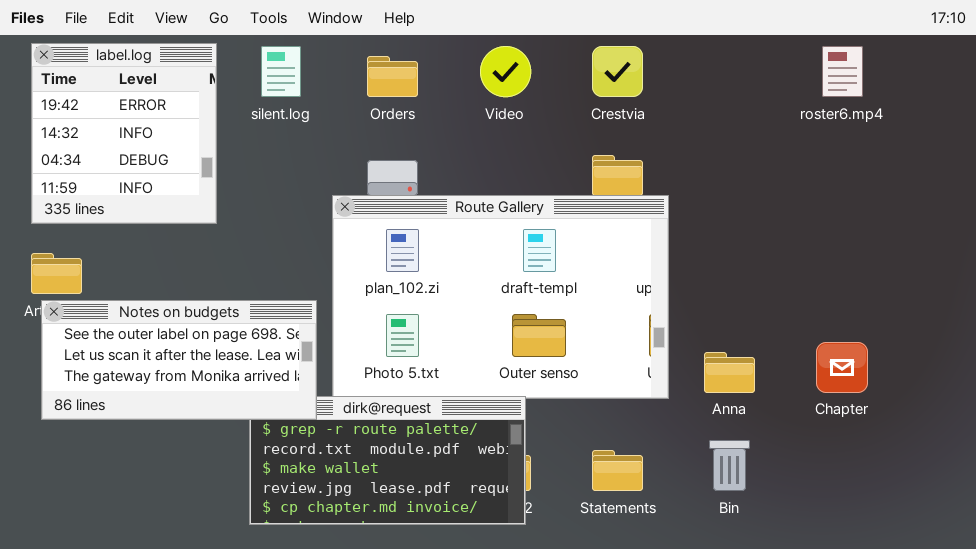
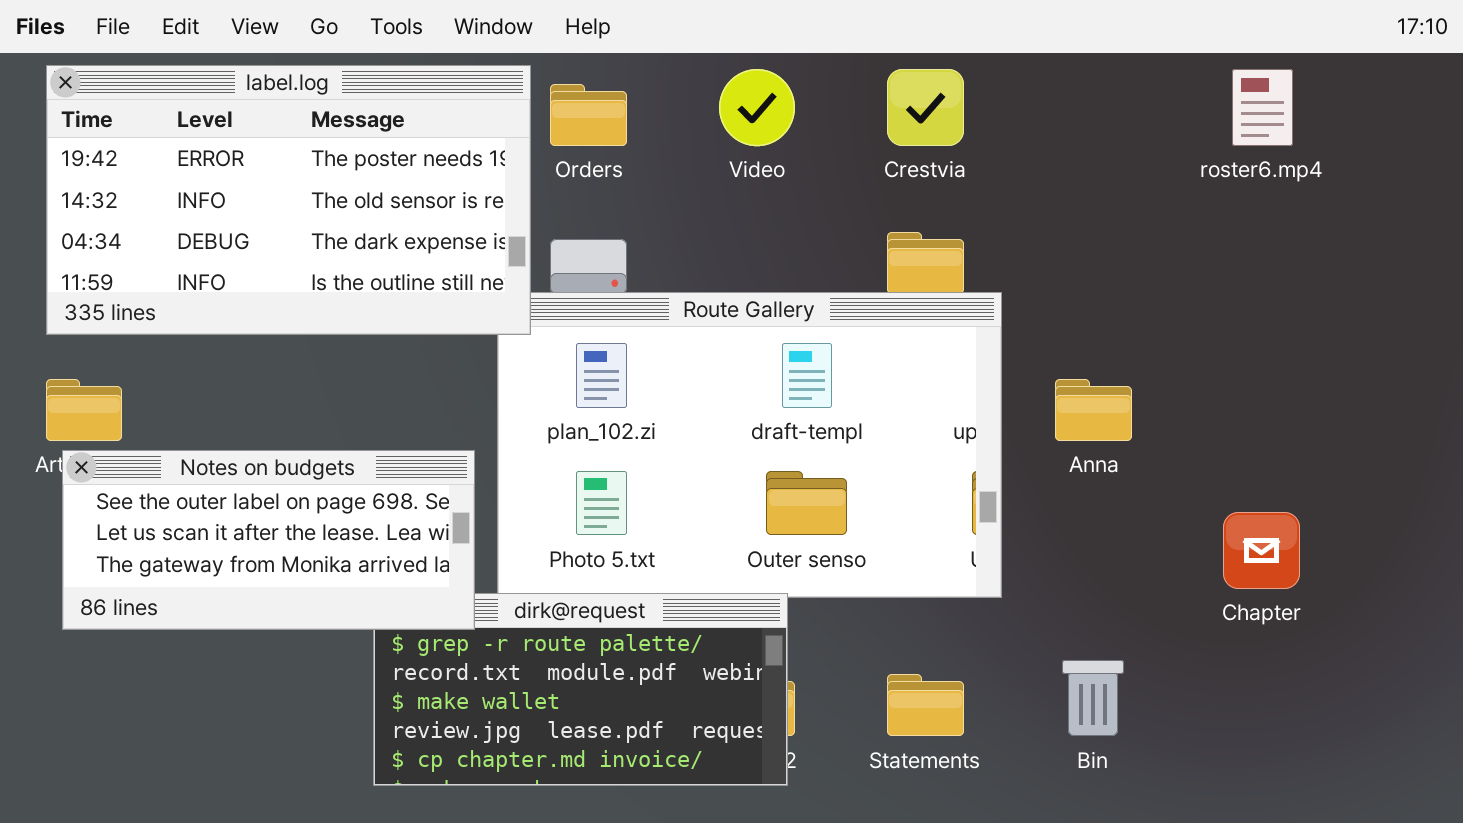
label.log: [31,43,217,224] -> [46,65,531,335], resized
Anna: [704,352,755,393] -> [1055,379,1132,441], moved

